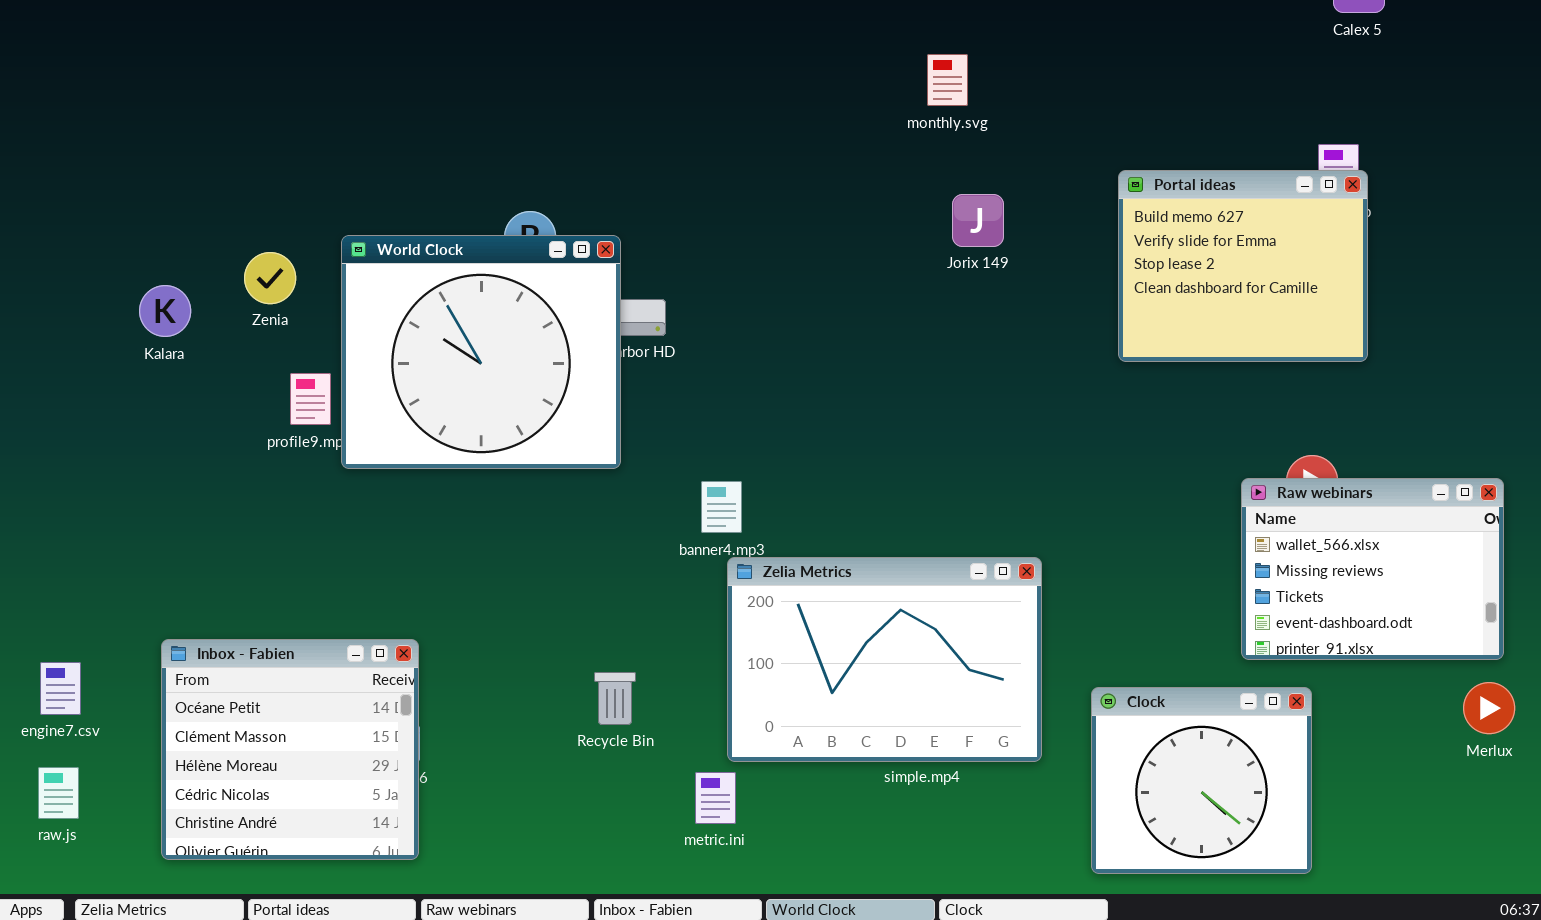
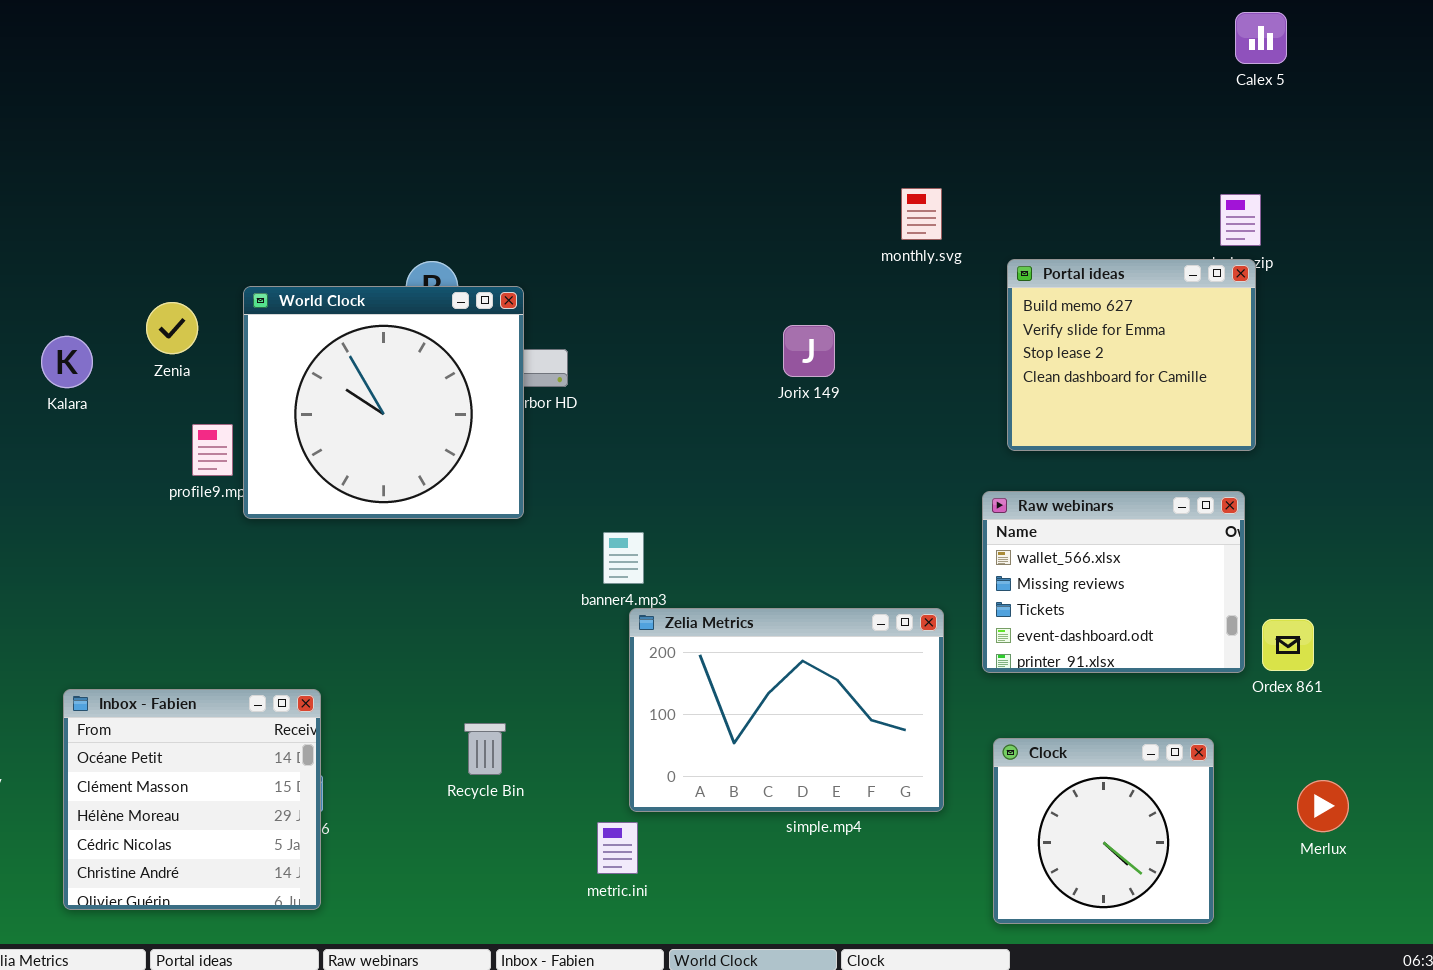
monthly.svg: [927,54,968,106] -> [901,188,942,240], moved
Portal ideas: [1118,170,1368,362] -> [1007,259,1256,451], moved
Jorix 149: [952,194,1004,247] -> [783,325,835,377], moved
Raw webinars: [1241,478,1504,660] -> [982,491,1245,673], moved
Recycle Bin: [594,672,636,725] -> [464,723,506,775], moved
Merlux: [1463,682,1515,734] -> [1297,780,1349,832], moved

